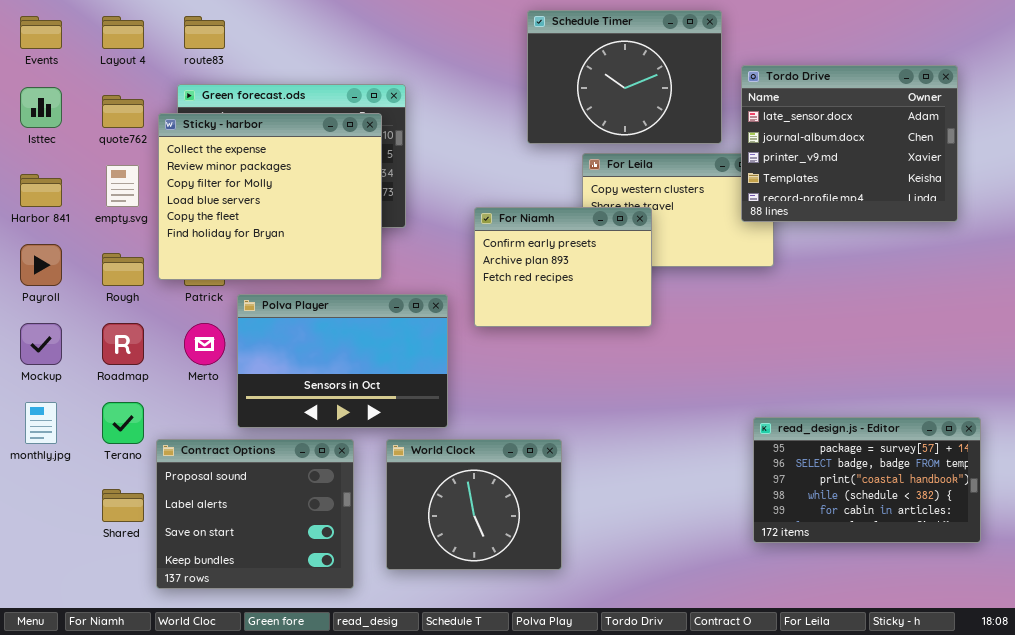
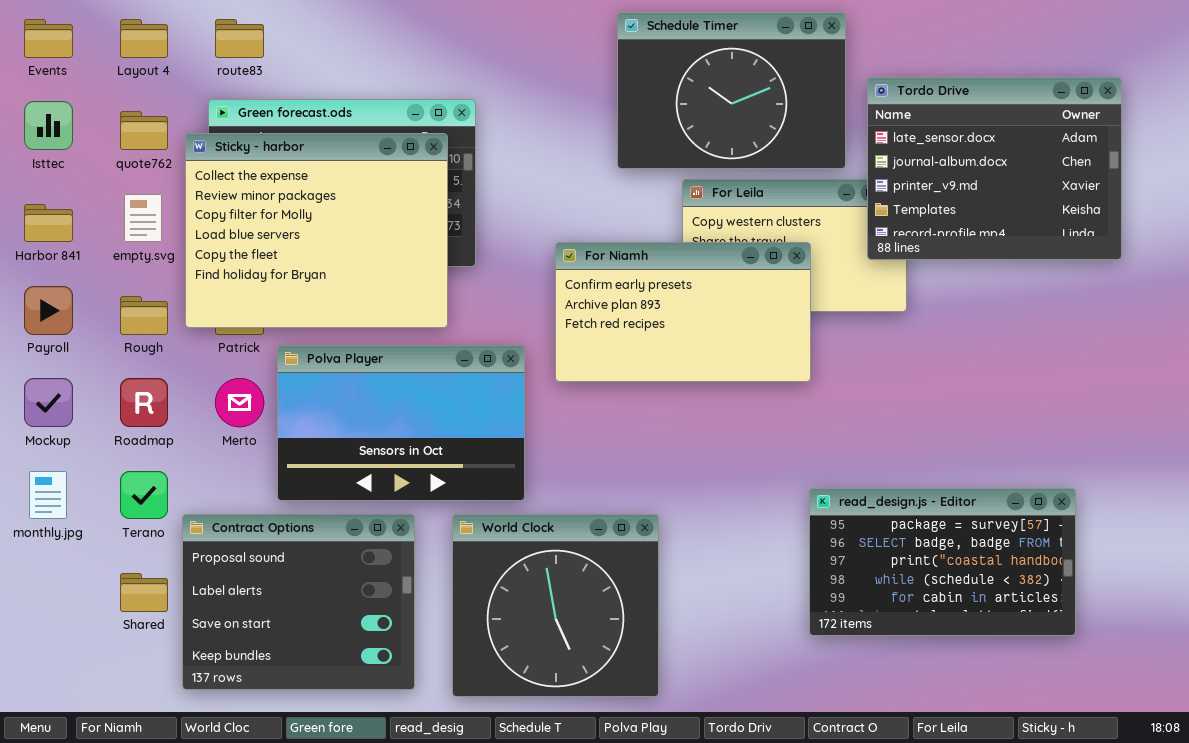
For Niamh: [474,207,652,327] -> [555,242,811,382], resized
read_design.js - Editor: [753,417,981,543] -> [809,488,1076,636], moved
World Clock: [386,439,562,570] -> [452,514,659,697], resized

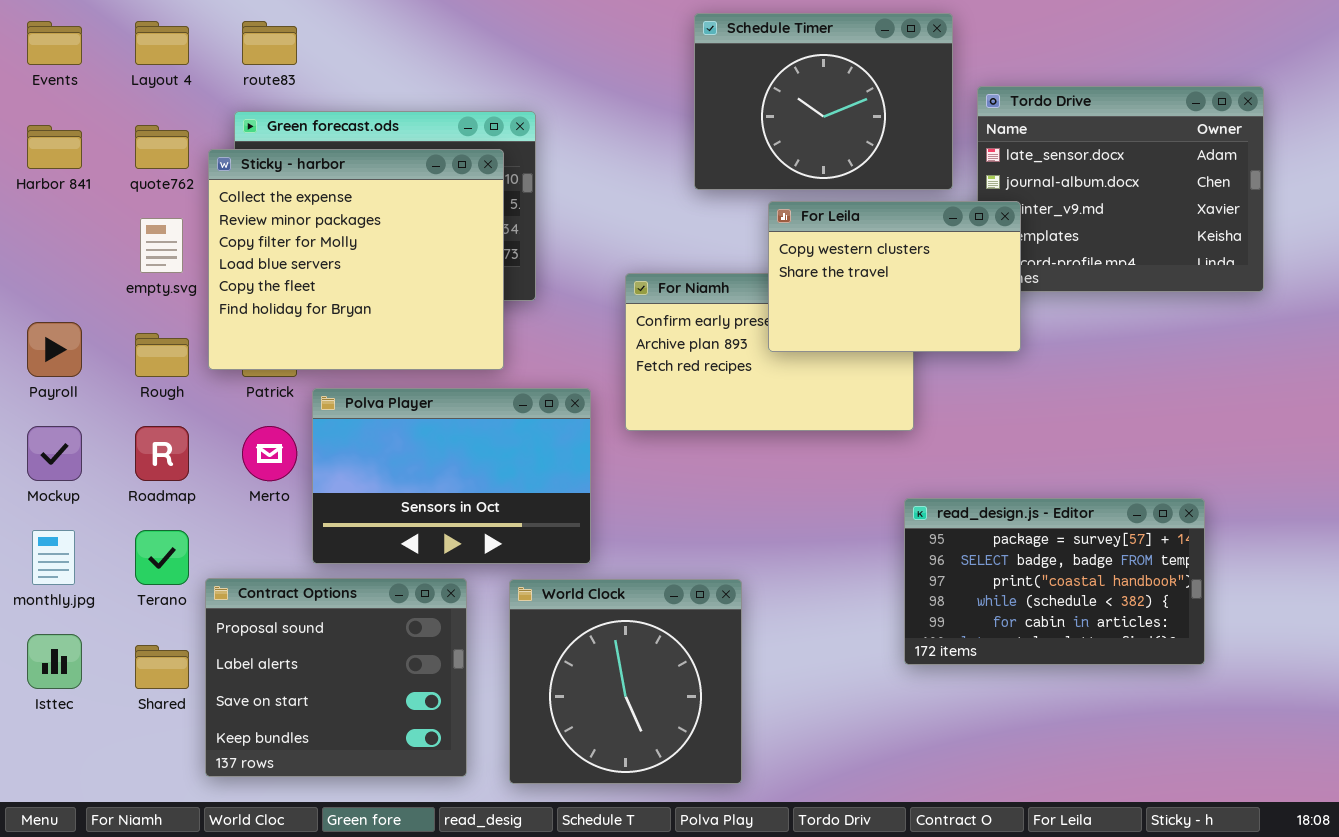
Isttec: [24,101,73,150] -> [27,634,82,689], moved
For Leila: [682,179,907,312] -> [768,201,1021,352], raised
Harbor 841: [24,204,73,242] -> [27,125,82,169], moved
read_design.js - Editor: [809,488,1076,636] -> [904,498,1205,665], moved

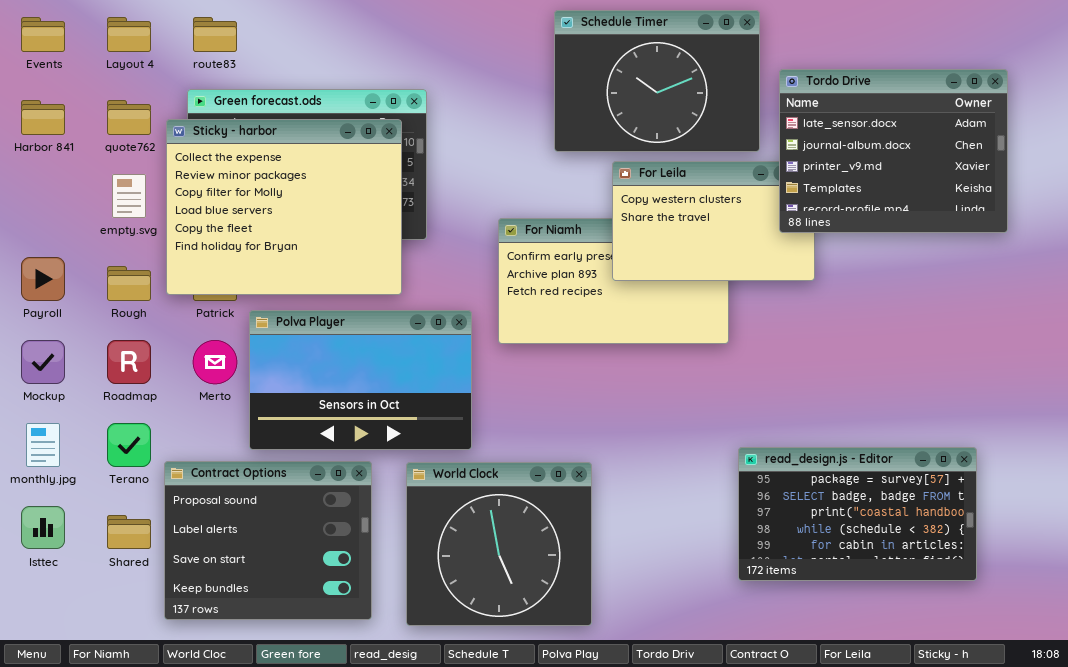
Tordo Drive: [977,86,1264,292] -> [779,69,1008,233], raised
read_design.js - Editor: [904,498,1205,665] -> [738,447,977,581], moved

